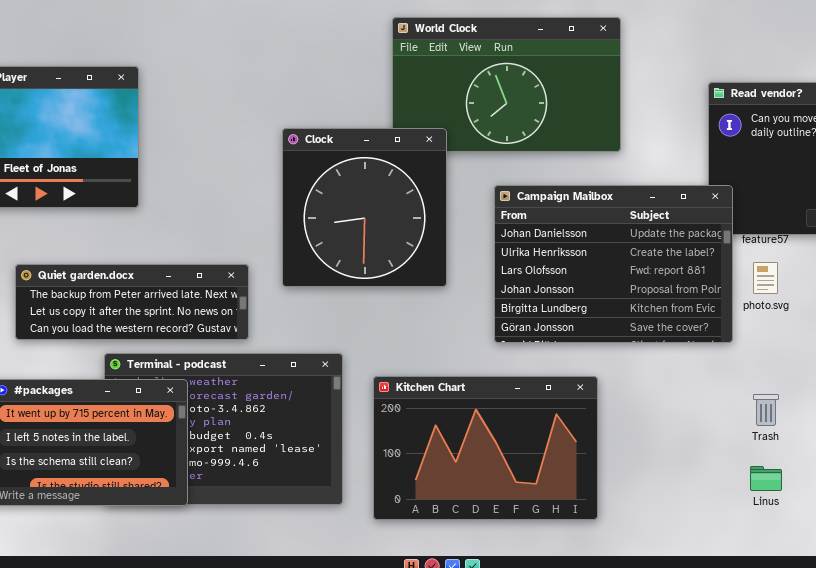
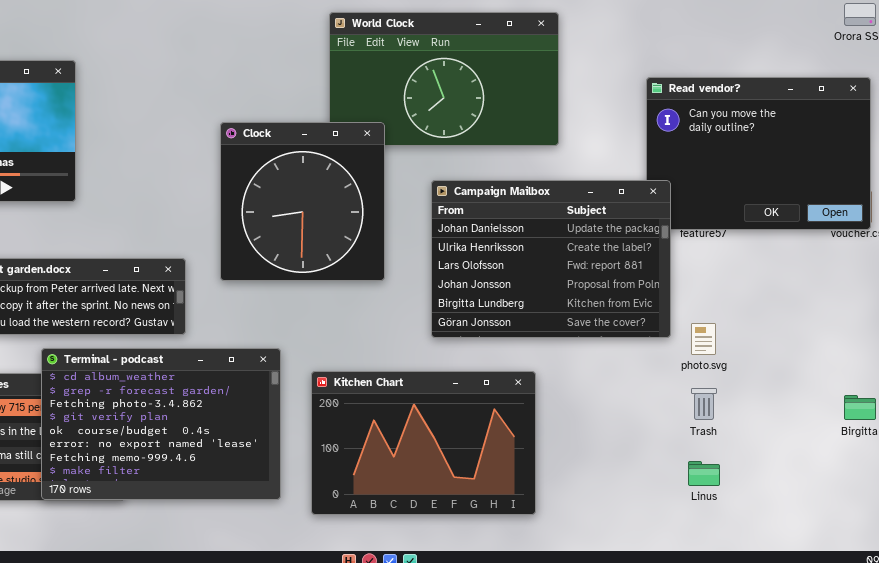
photo.svg: [753,262,778,294] -> [691,323,716,355], moved
Terminal - podcast: [104,353,343,505] -> [41,348,281,500], raised

